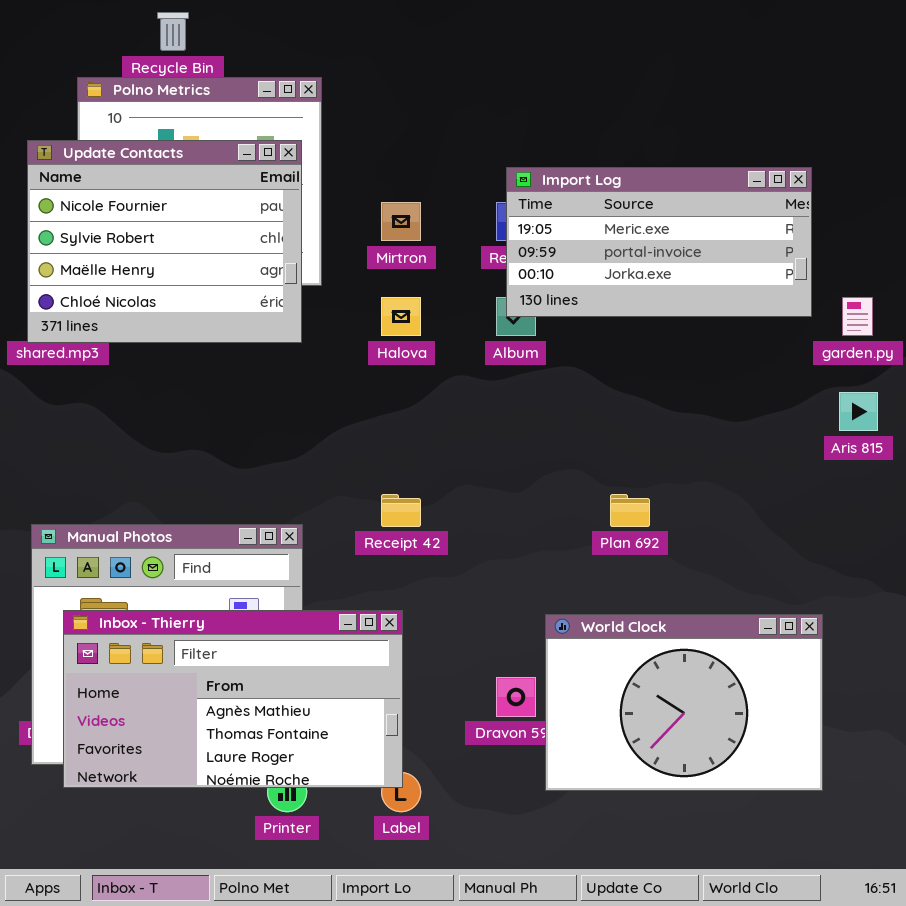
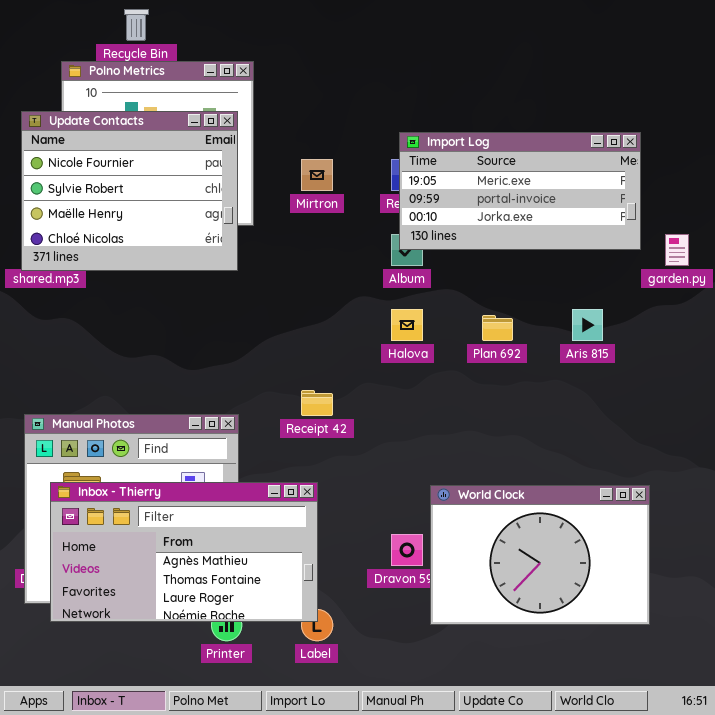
Halova: [381,297,421,336] -> [391,309,423,341], moved
Aris 815: [839,392,878,431] -> [572,309,603,341], moved
Plan 692: [610,494,650,527] -> [482,315,513,341], moved

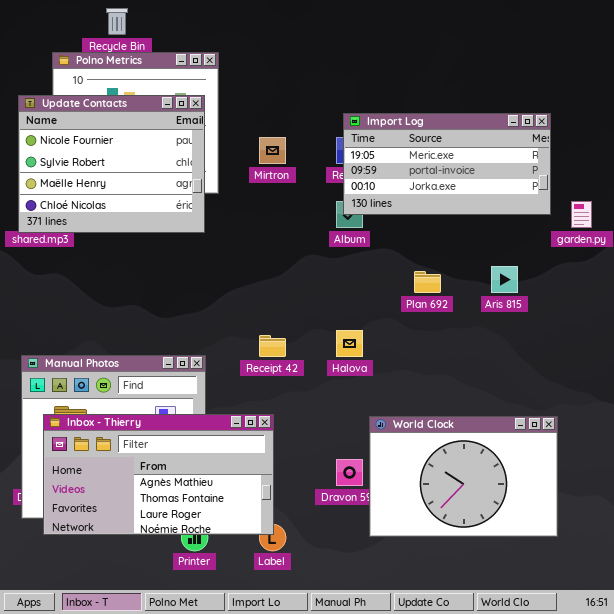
Halova: [391,309,423,341] -> [336,330,363,357], moved

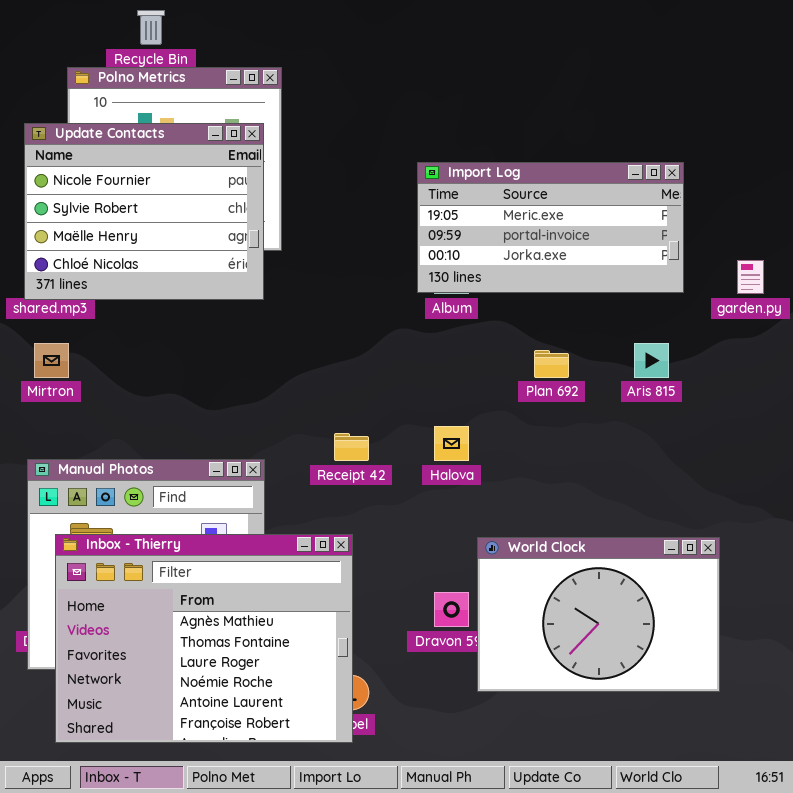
Import Log: [343,113,551,215] -> [417,162,684,293], moved
Mirtron: [259,137,286,164] -> [34,343,69,378], moved
Inbox - Thierry: [43,414,274,535] -> [55,534,353,743], resized

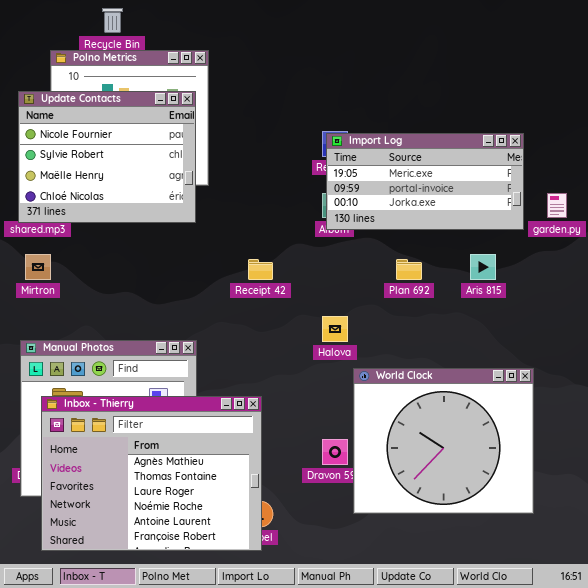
Import Log: [417,162,684,293] -> [326,133,524,230], moved
Receipt 42: [334,433,369,461] -> [248,259,273,280], moved
World Clock: [477,537,720,692] -> [353,368,534,514], resized

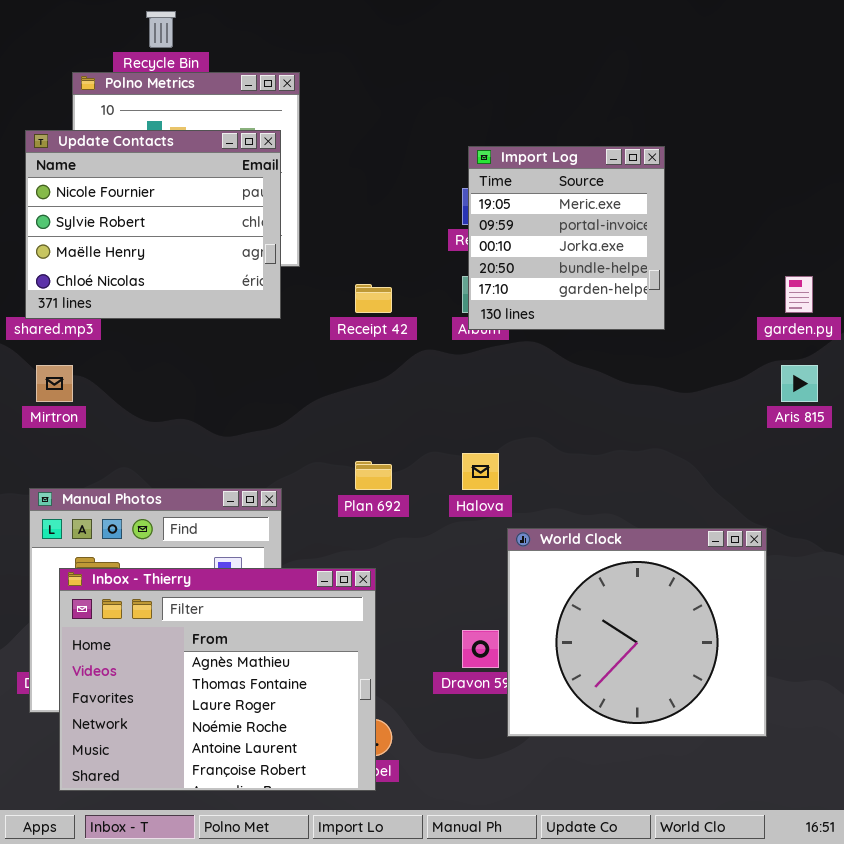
Import Log: [326,133,524,230] -> [468,146,665,330], resized
Aris 815: [470,254,496,280] -> [781,365,818,402], moved
Receipt 42: [248,259,273,280] -> [355,284,392,313], moved
Plan 692: [396,259,422,280] -> [355,461,392,490], moved

